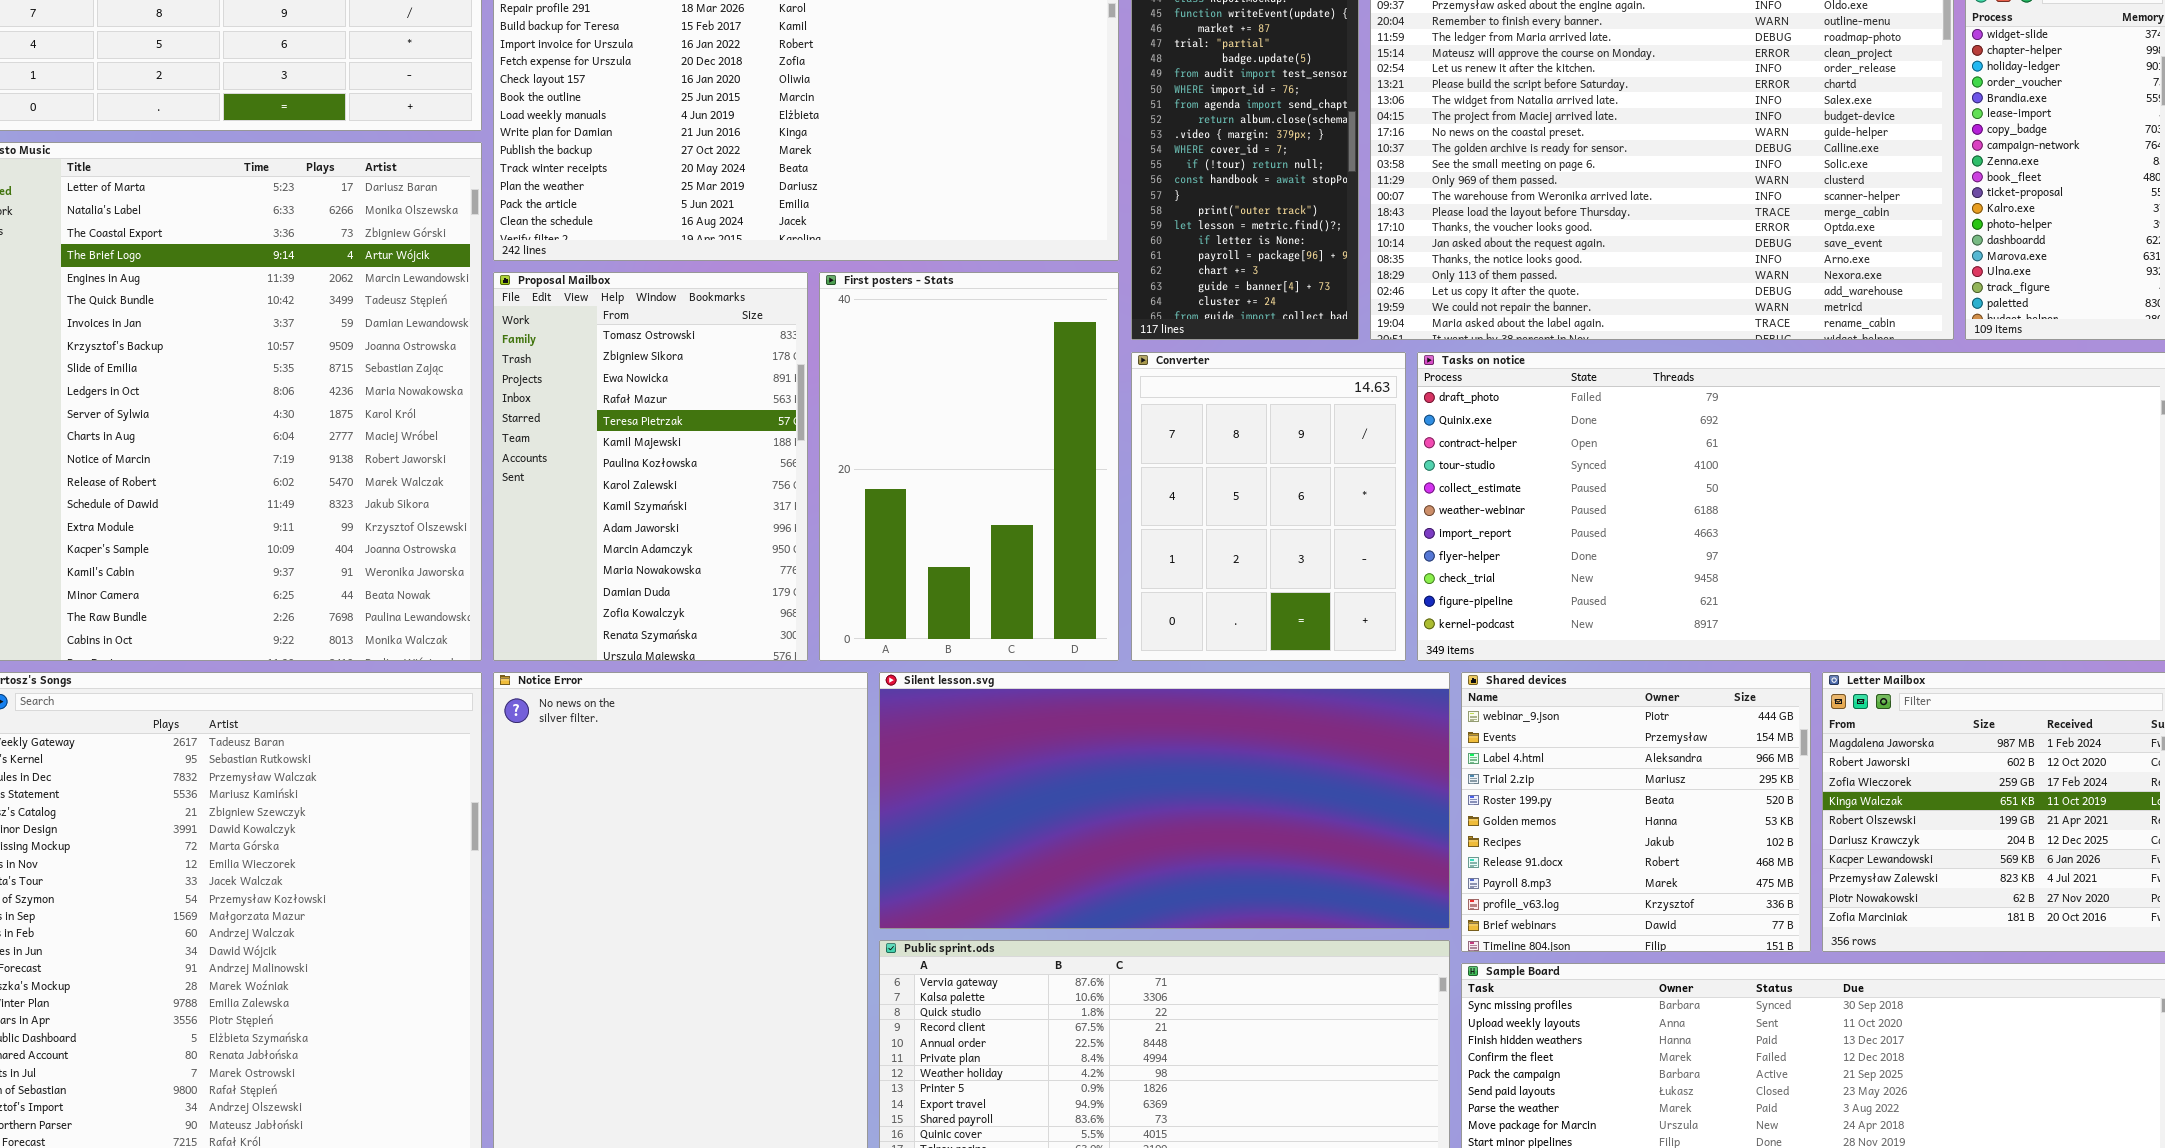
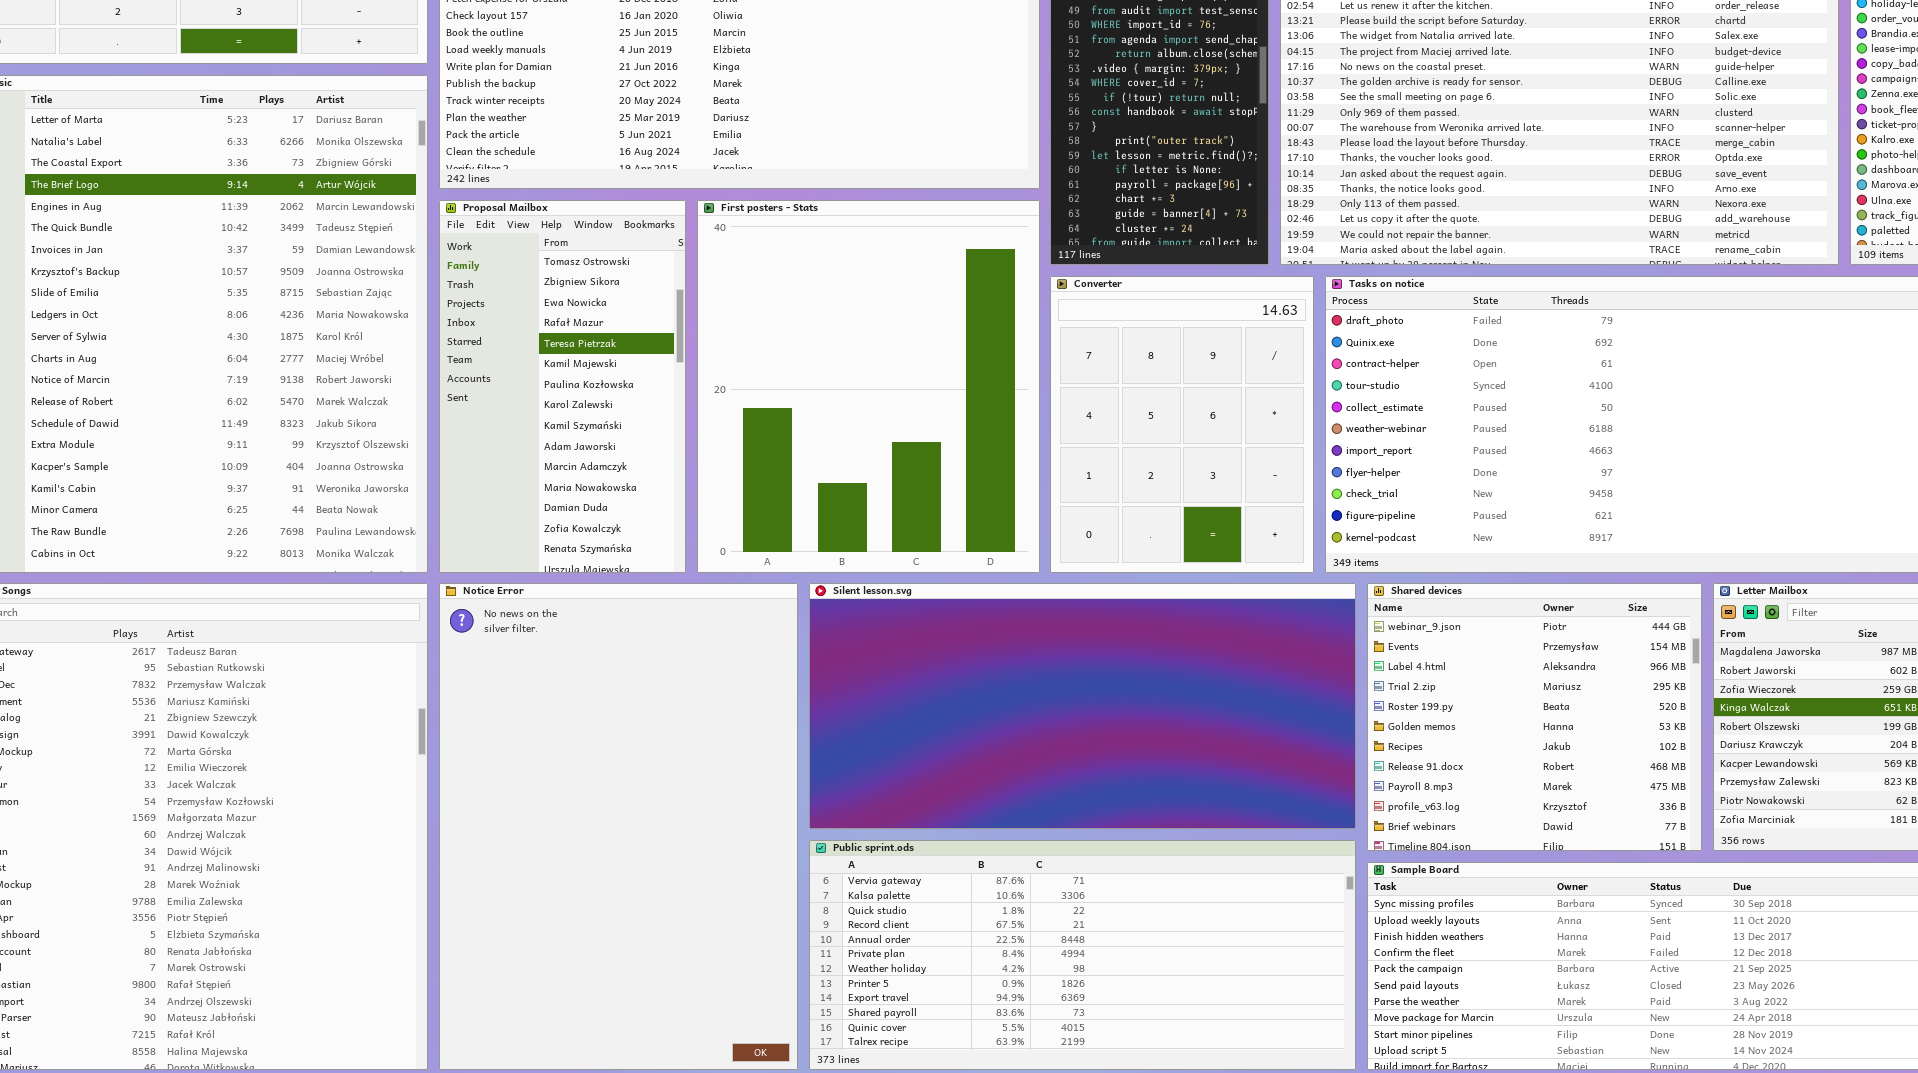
Proposal Mailbox: [493,272,808,661] -> [439,200,686,573], resized
First posters - Stats: [819,272,1119,661] -> [697,200,1040,573], resized

